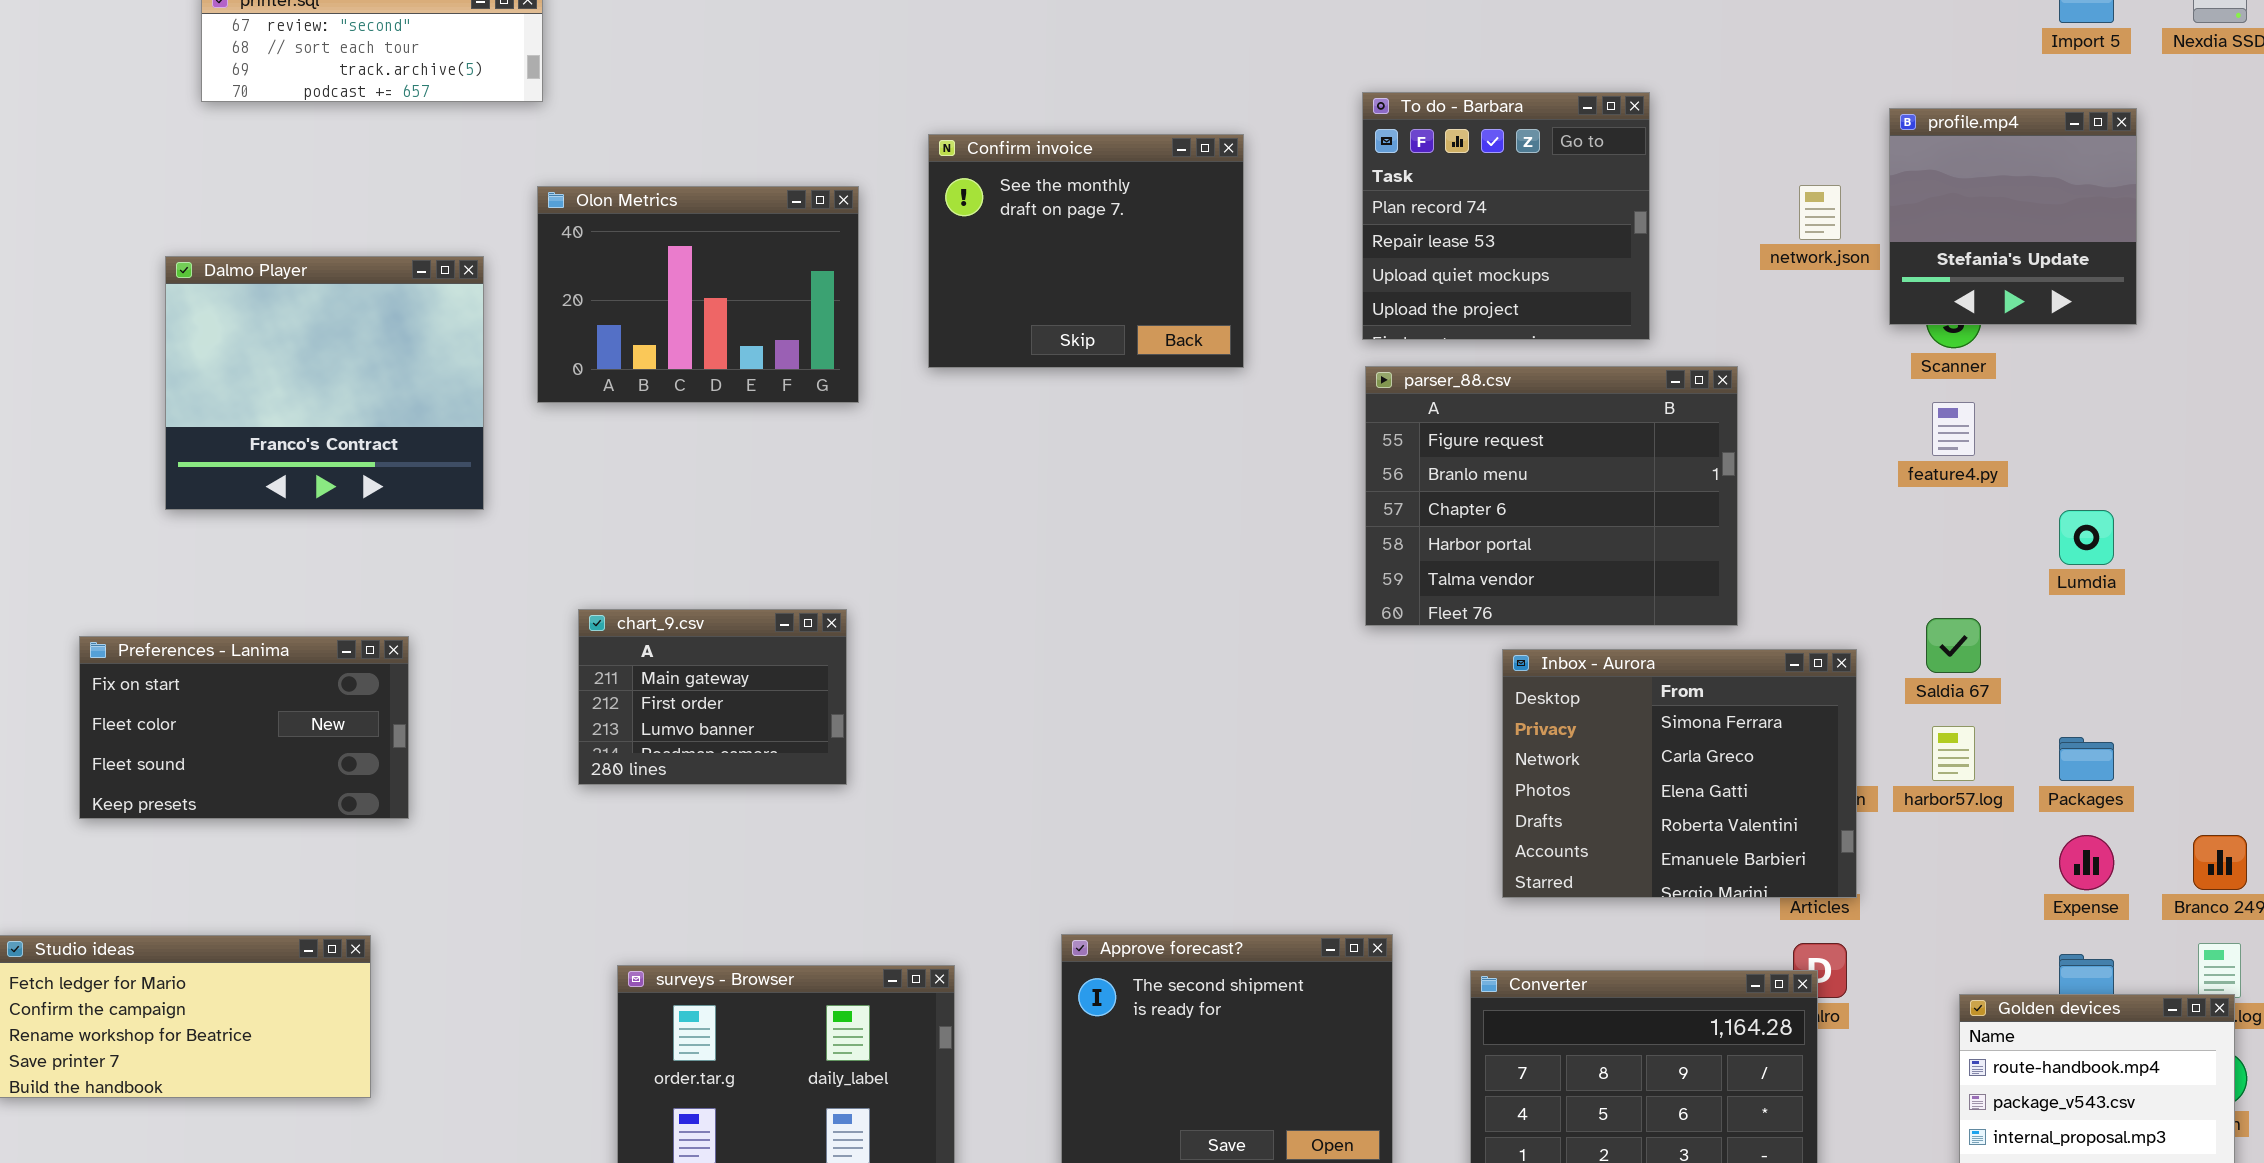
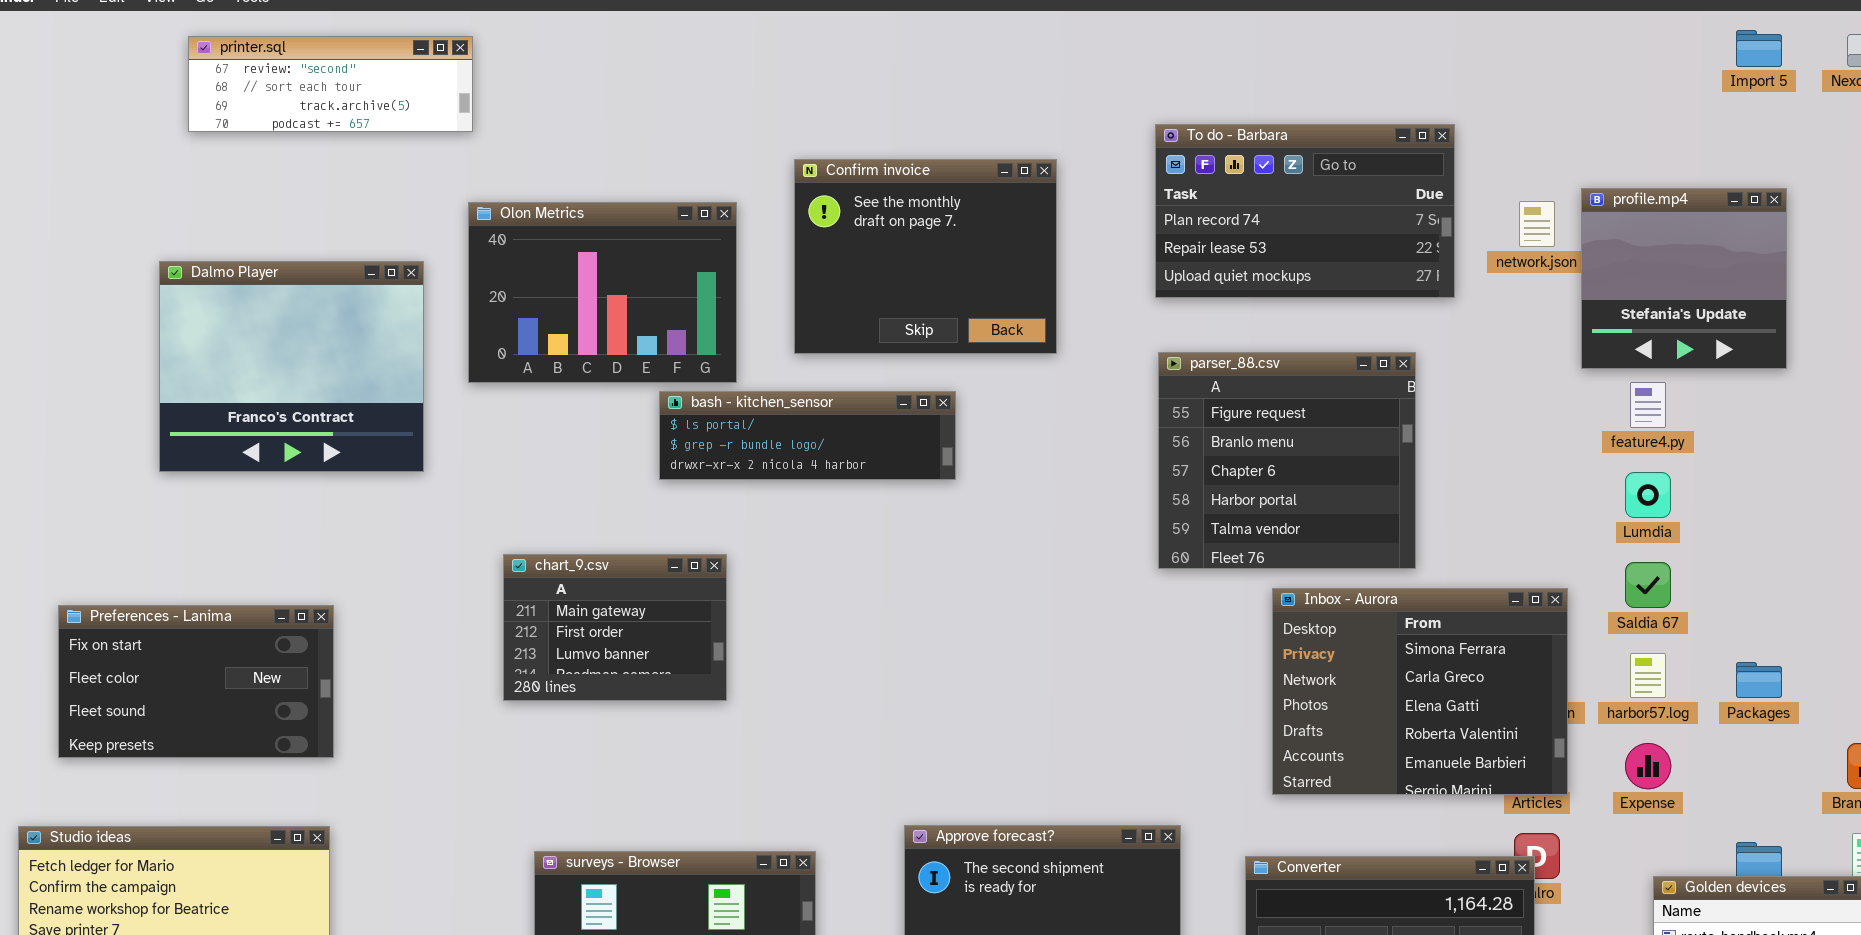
To do - Barbara: [1362,92,1650,340] -> [1155,124,1455,298], resized
profile.mp4: [1889,108,2137,325] -> [1581,188,1787,369], moved
parser_88.csv: [1365,366,1738,626] -> [1158,352,1416,569], resized
bash - kitchen_sensor: none -> [659,391,956,480], opened
Lumdia: [2059,510,2114,565] -> [1625,472,1671,518], moved
Preferences - Lanima: [79,636,409,819] -> [58,605,334,758], moved
Expense: [2059,835,2114,890] -> [1625,743,1671,789], moved

